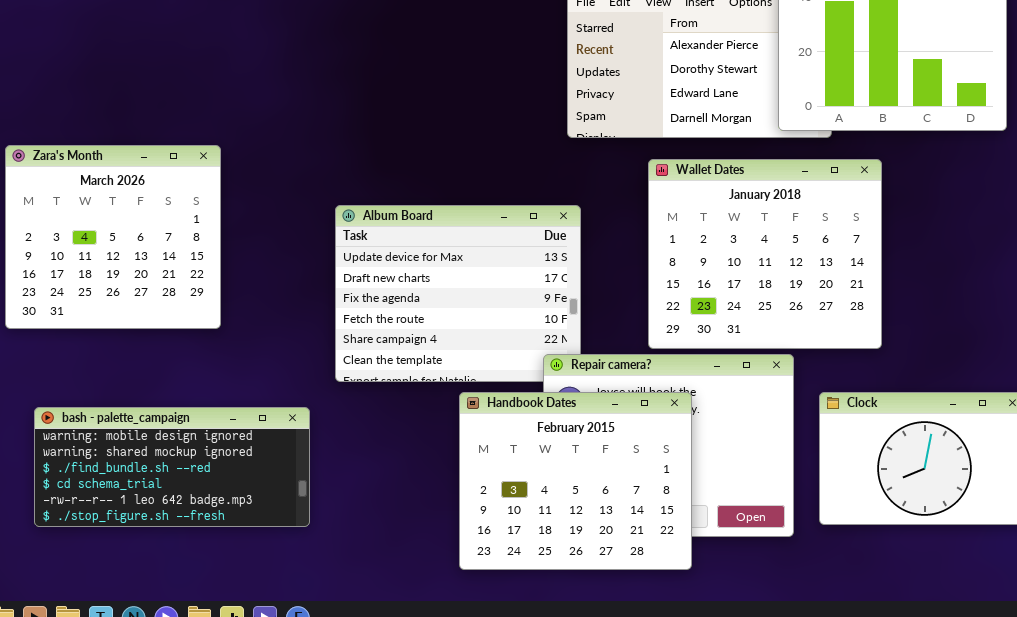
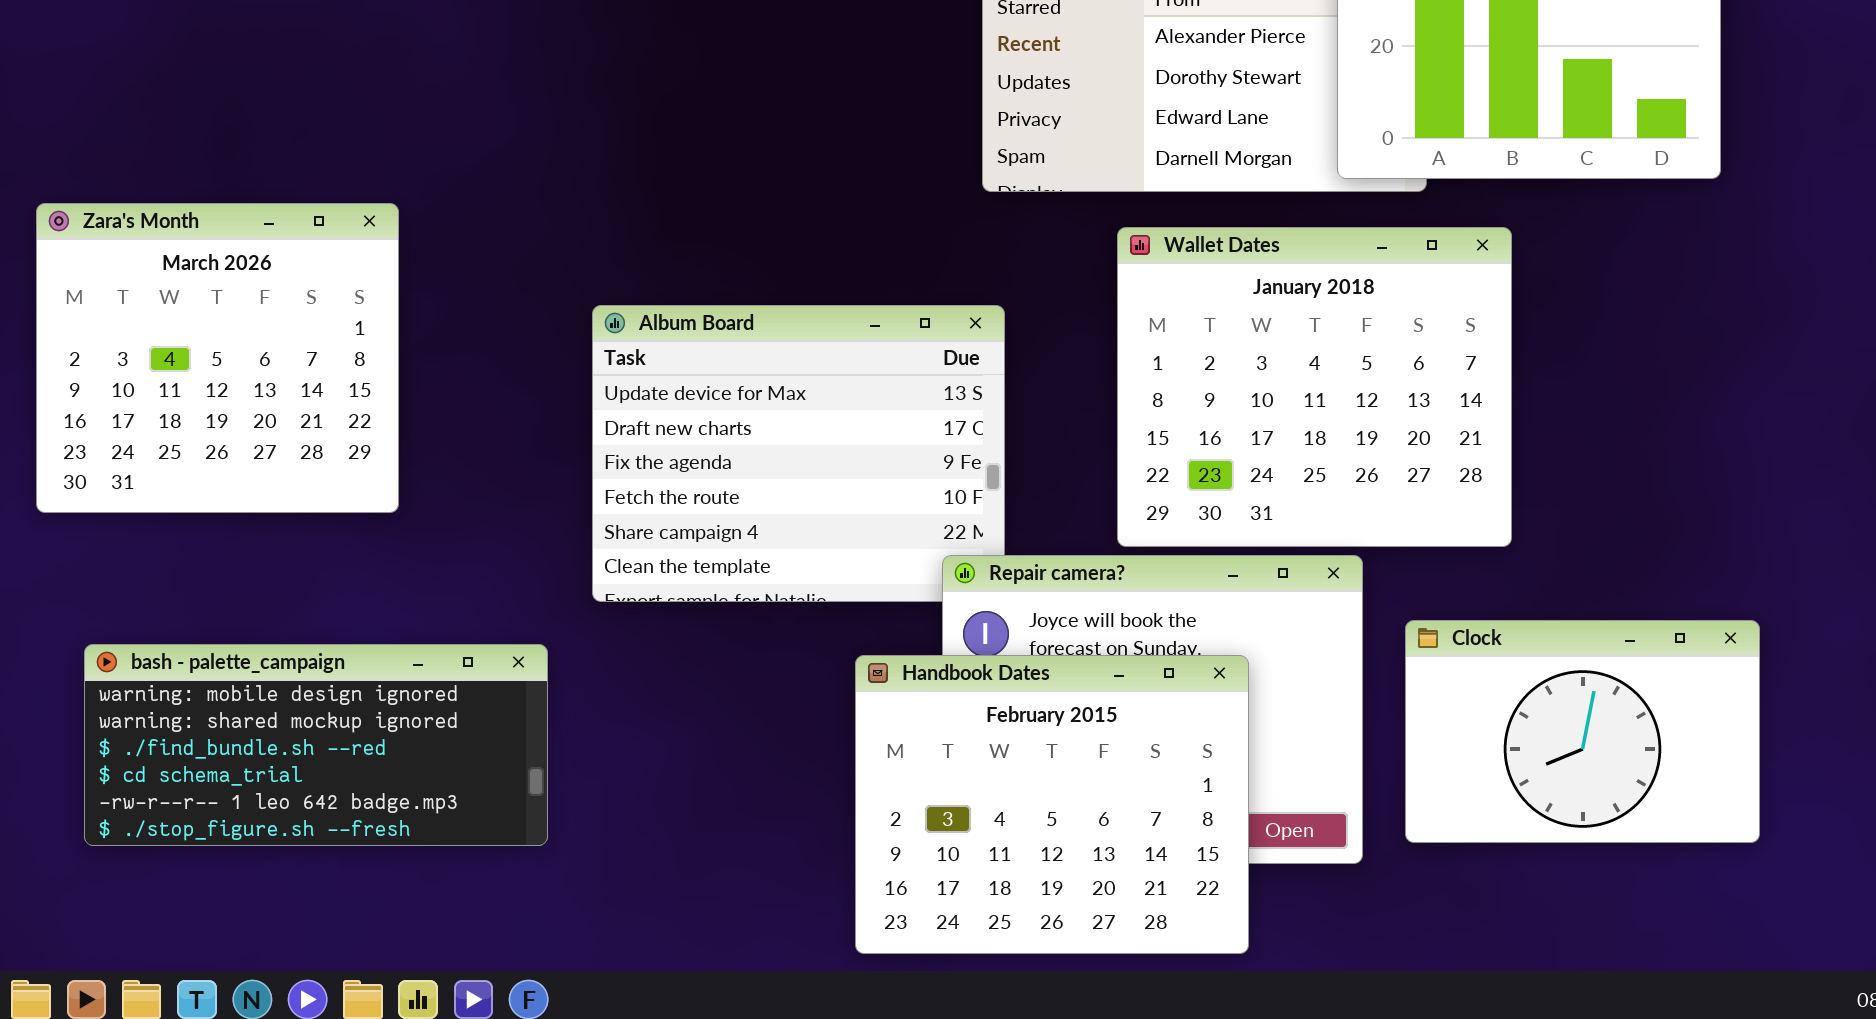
Handbook Dates: [459,392,692,570] -> [855,655,1249,954], moved

